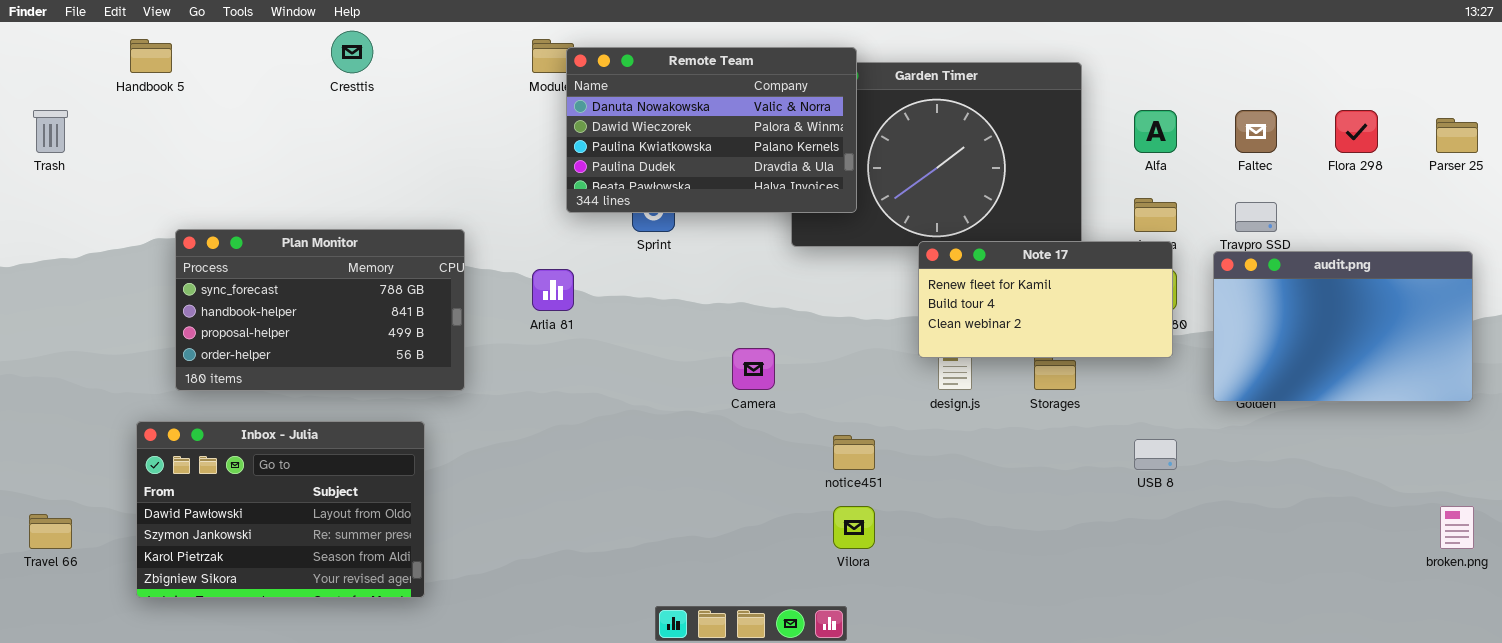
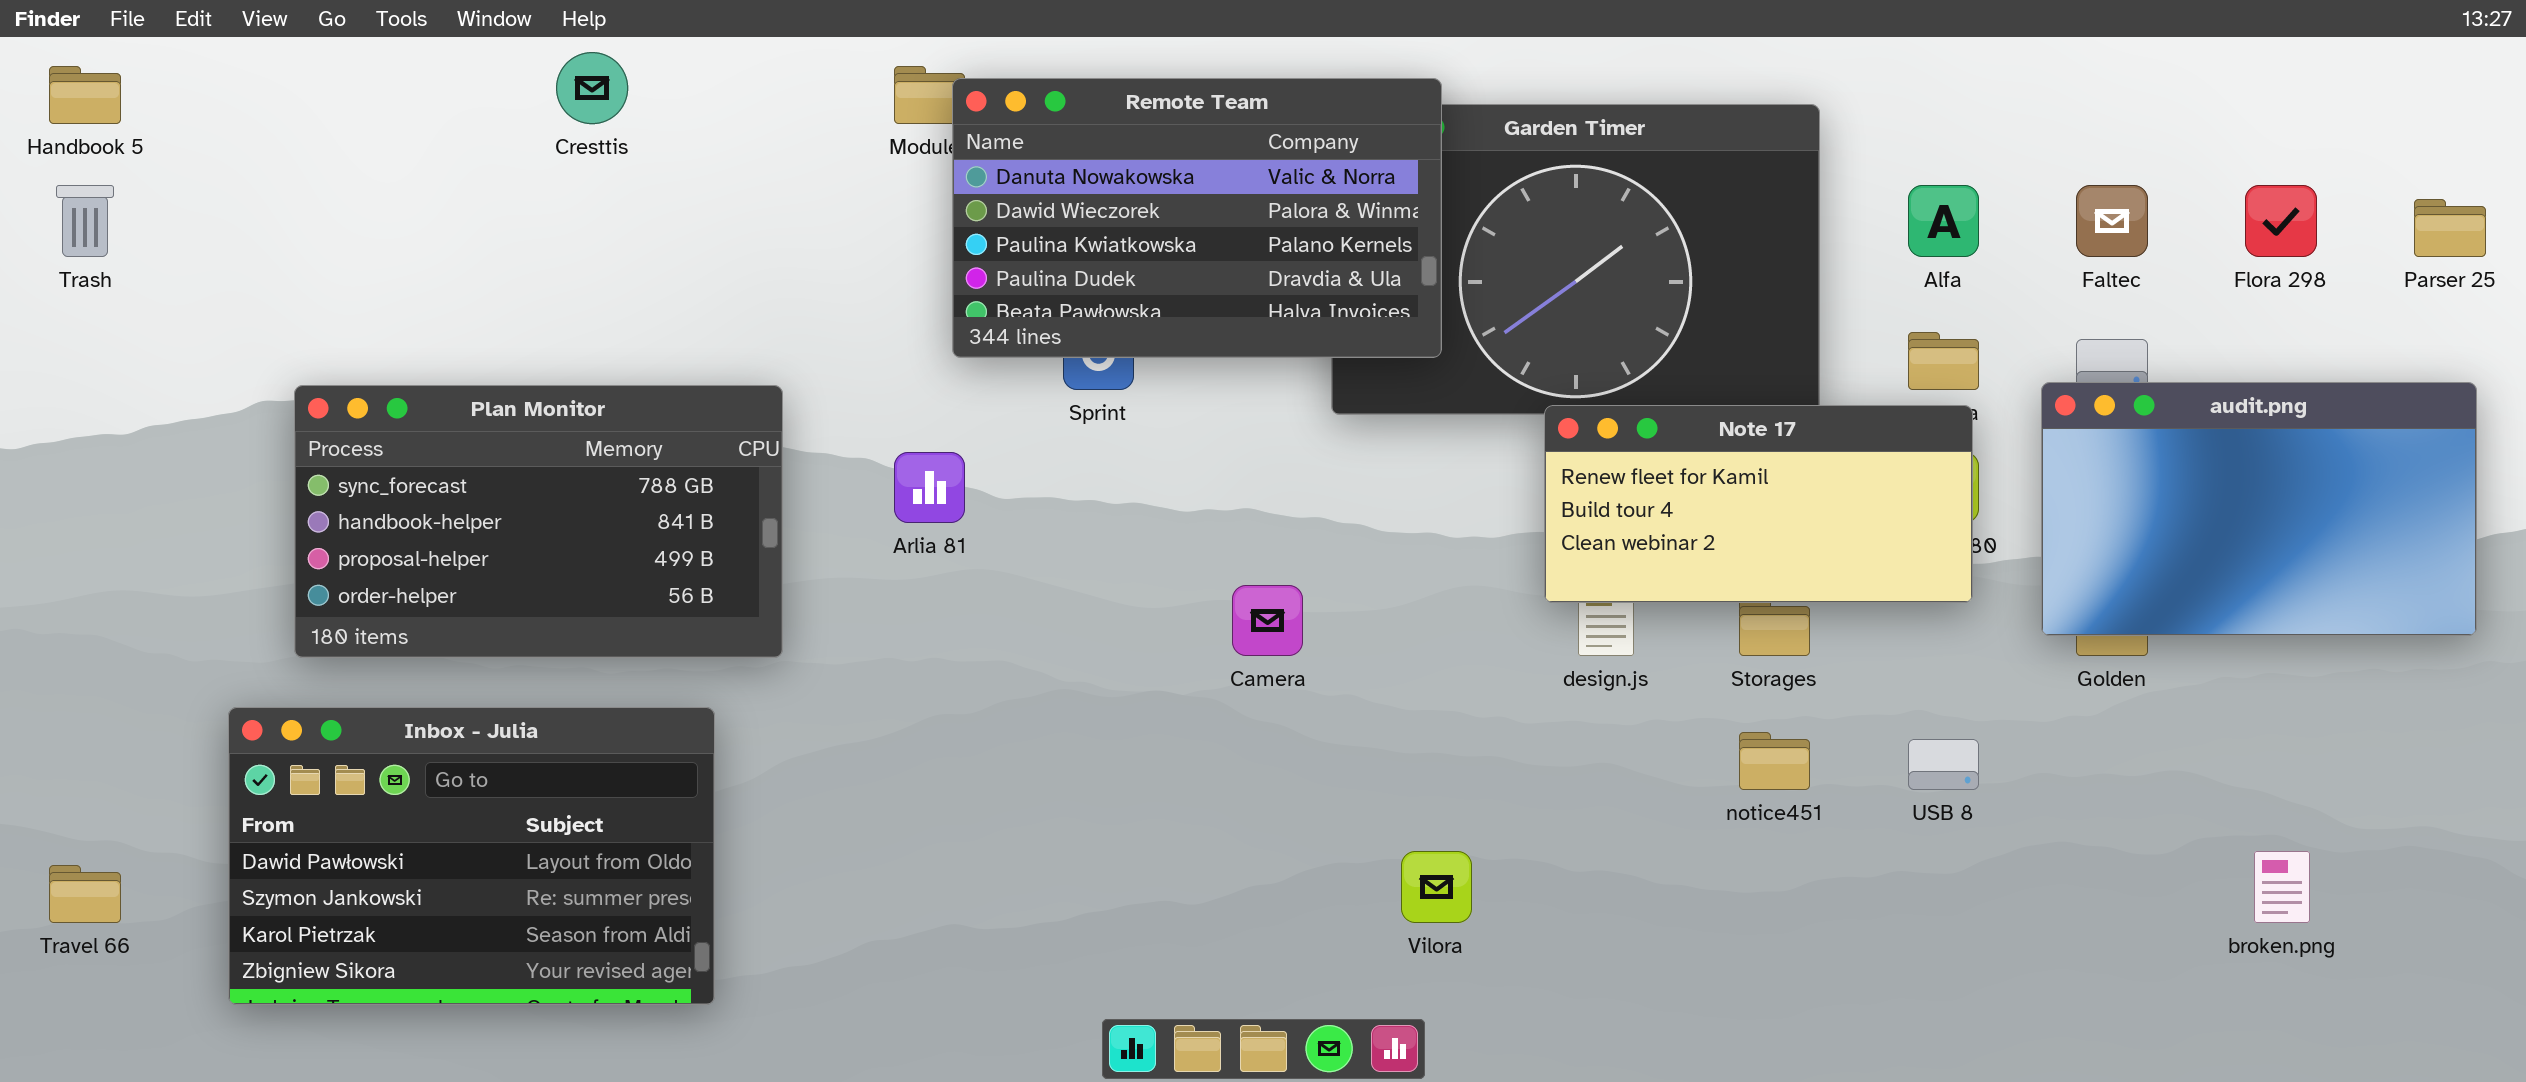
Handbook 5: [130,39,172,73] -> [49,66,121,124], moved
audit.png: [1213,251,1473,402] -> [2041,382,2477,636], moved
notice451: [833,435,875,470] -> [1739,732,1810,790], moved
broken.png: [1440,506,1474,549] -> [2254,851,2310,923], moved

